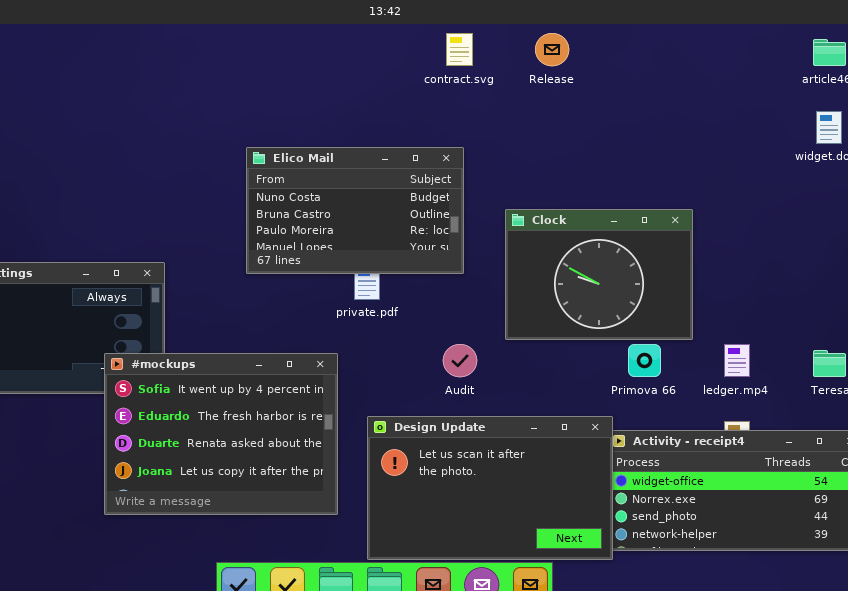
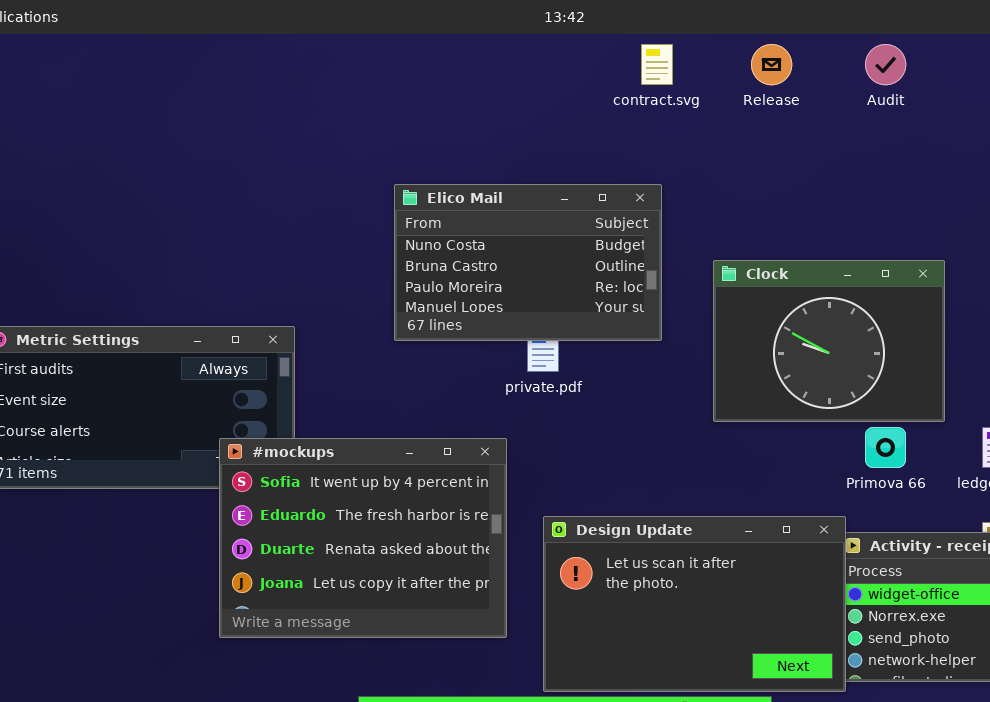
Audit: [443,344,477,377] -> [865,44,906,85], moved

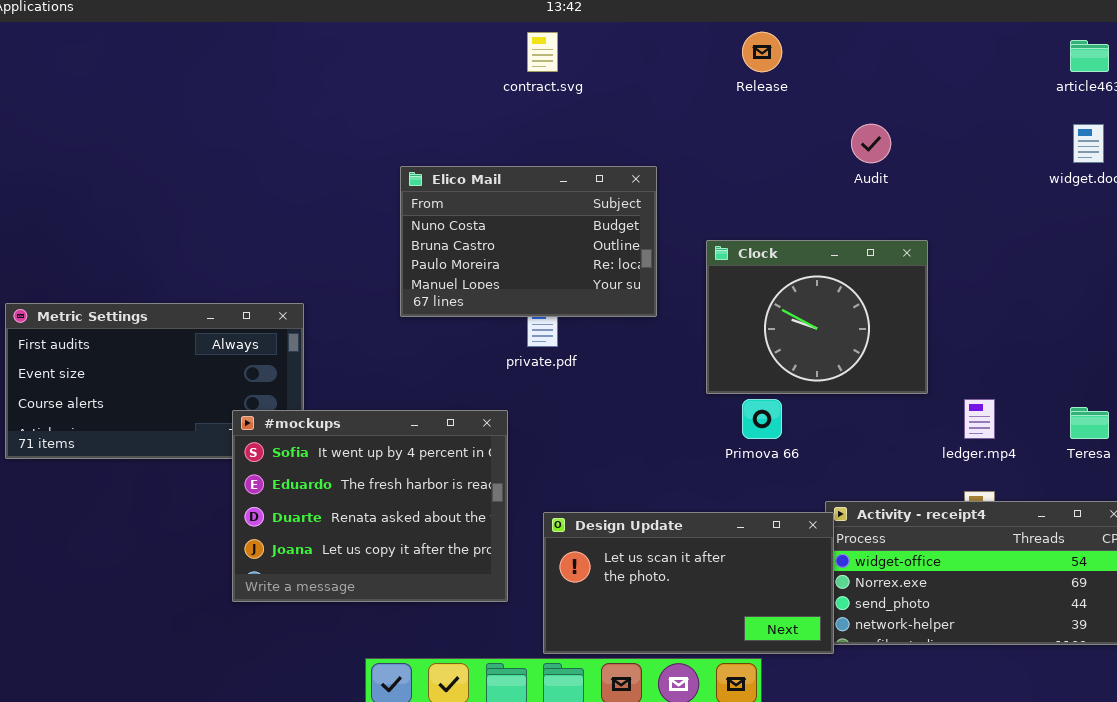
contract.svg: [641,44,673,85] -> [527,32,558,72], moved
Audit: [865,44,906,85] -> [851,124,891,163], moved
Primova 66: [865,427,906,468] -> [742,399,782,439], moved
Design Update: [543,516,846,692] -> [543,512,834,654], resized

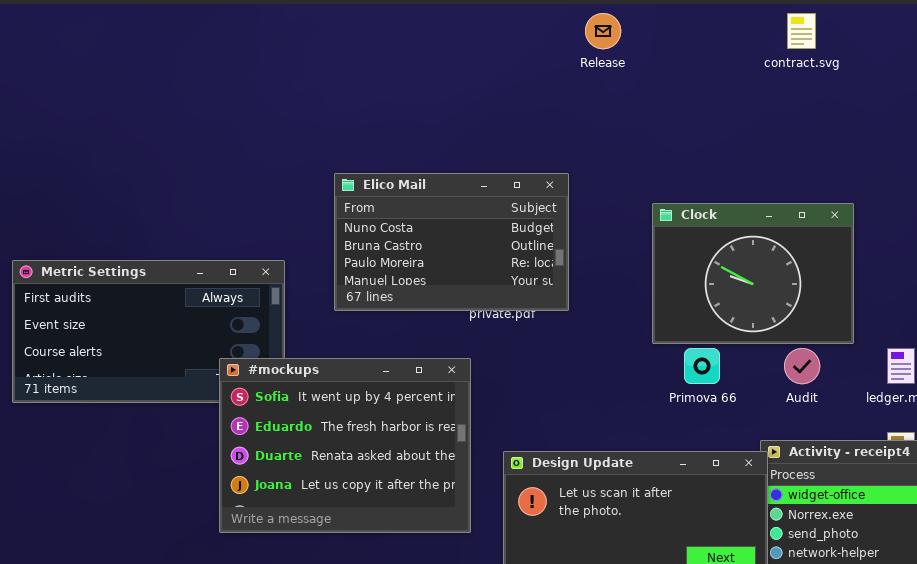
contract.svg: [527,32,558,72] -> [787,13,816,49], moved
Release: [742,32,782,72] -> [585,13,621,49], moved
Audit: [851,124,891,163] -> [784,348,820,384], moved
Elico Mail: [400,166,657,317] -> [334,173,569,311], moved

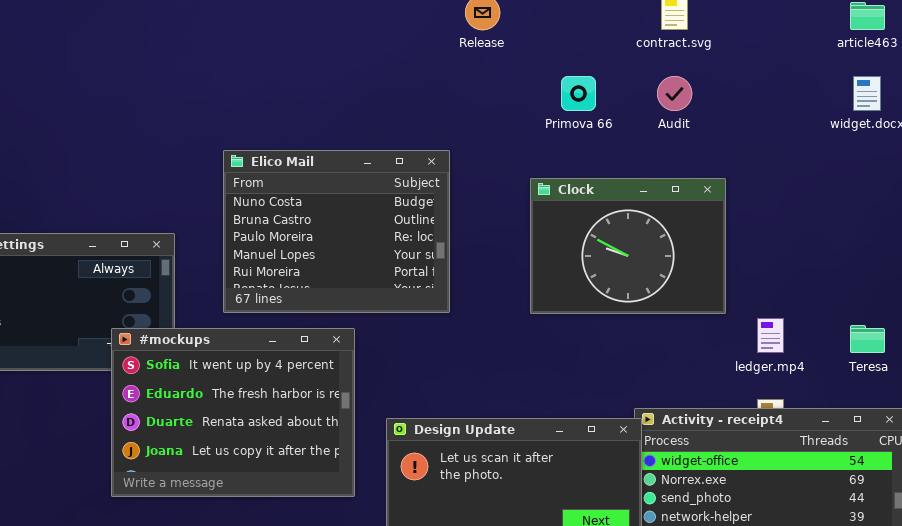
Elico Mail: [334,173,569,311] -> [223,150,450,313], resized
Primova 66: [684,348,720,384] -> [561,76,596,111], moved
Audit: [784,348,820,384] -> [657,76,692,111], moved

